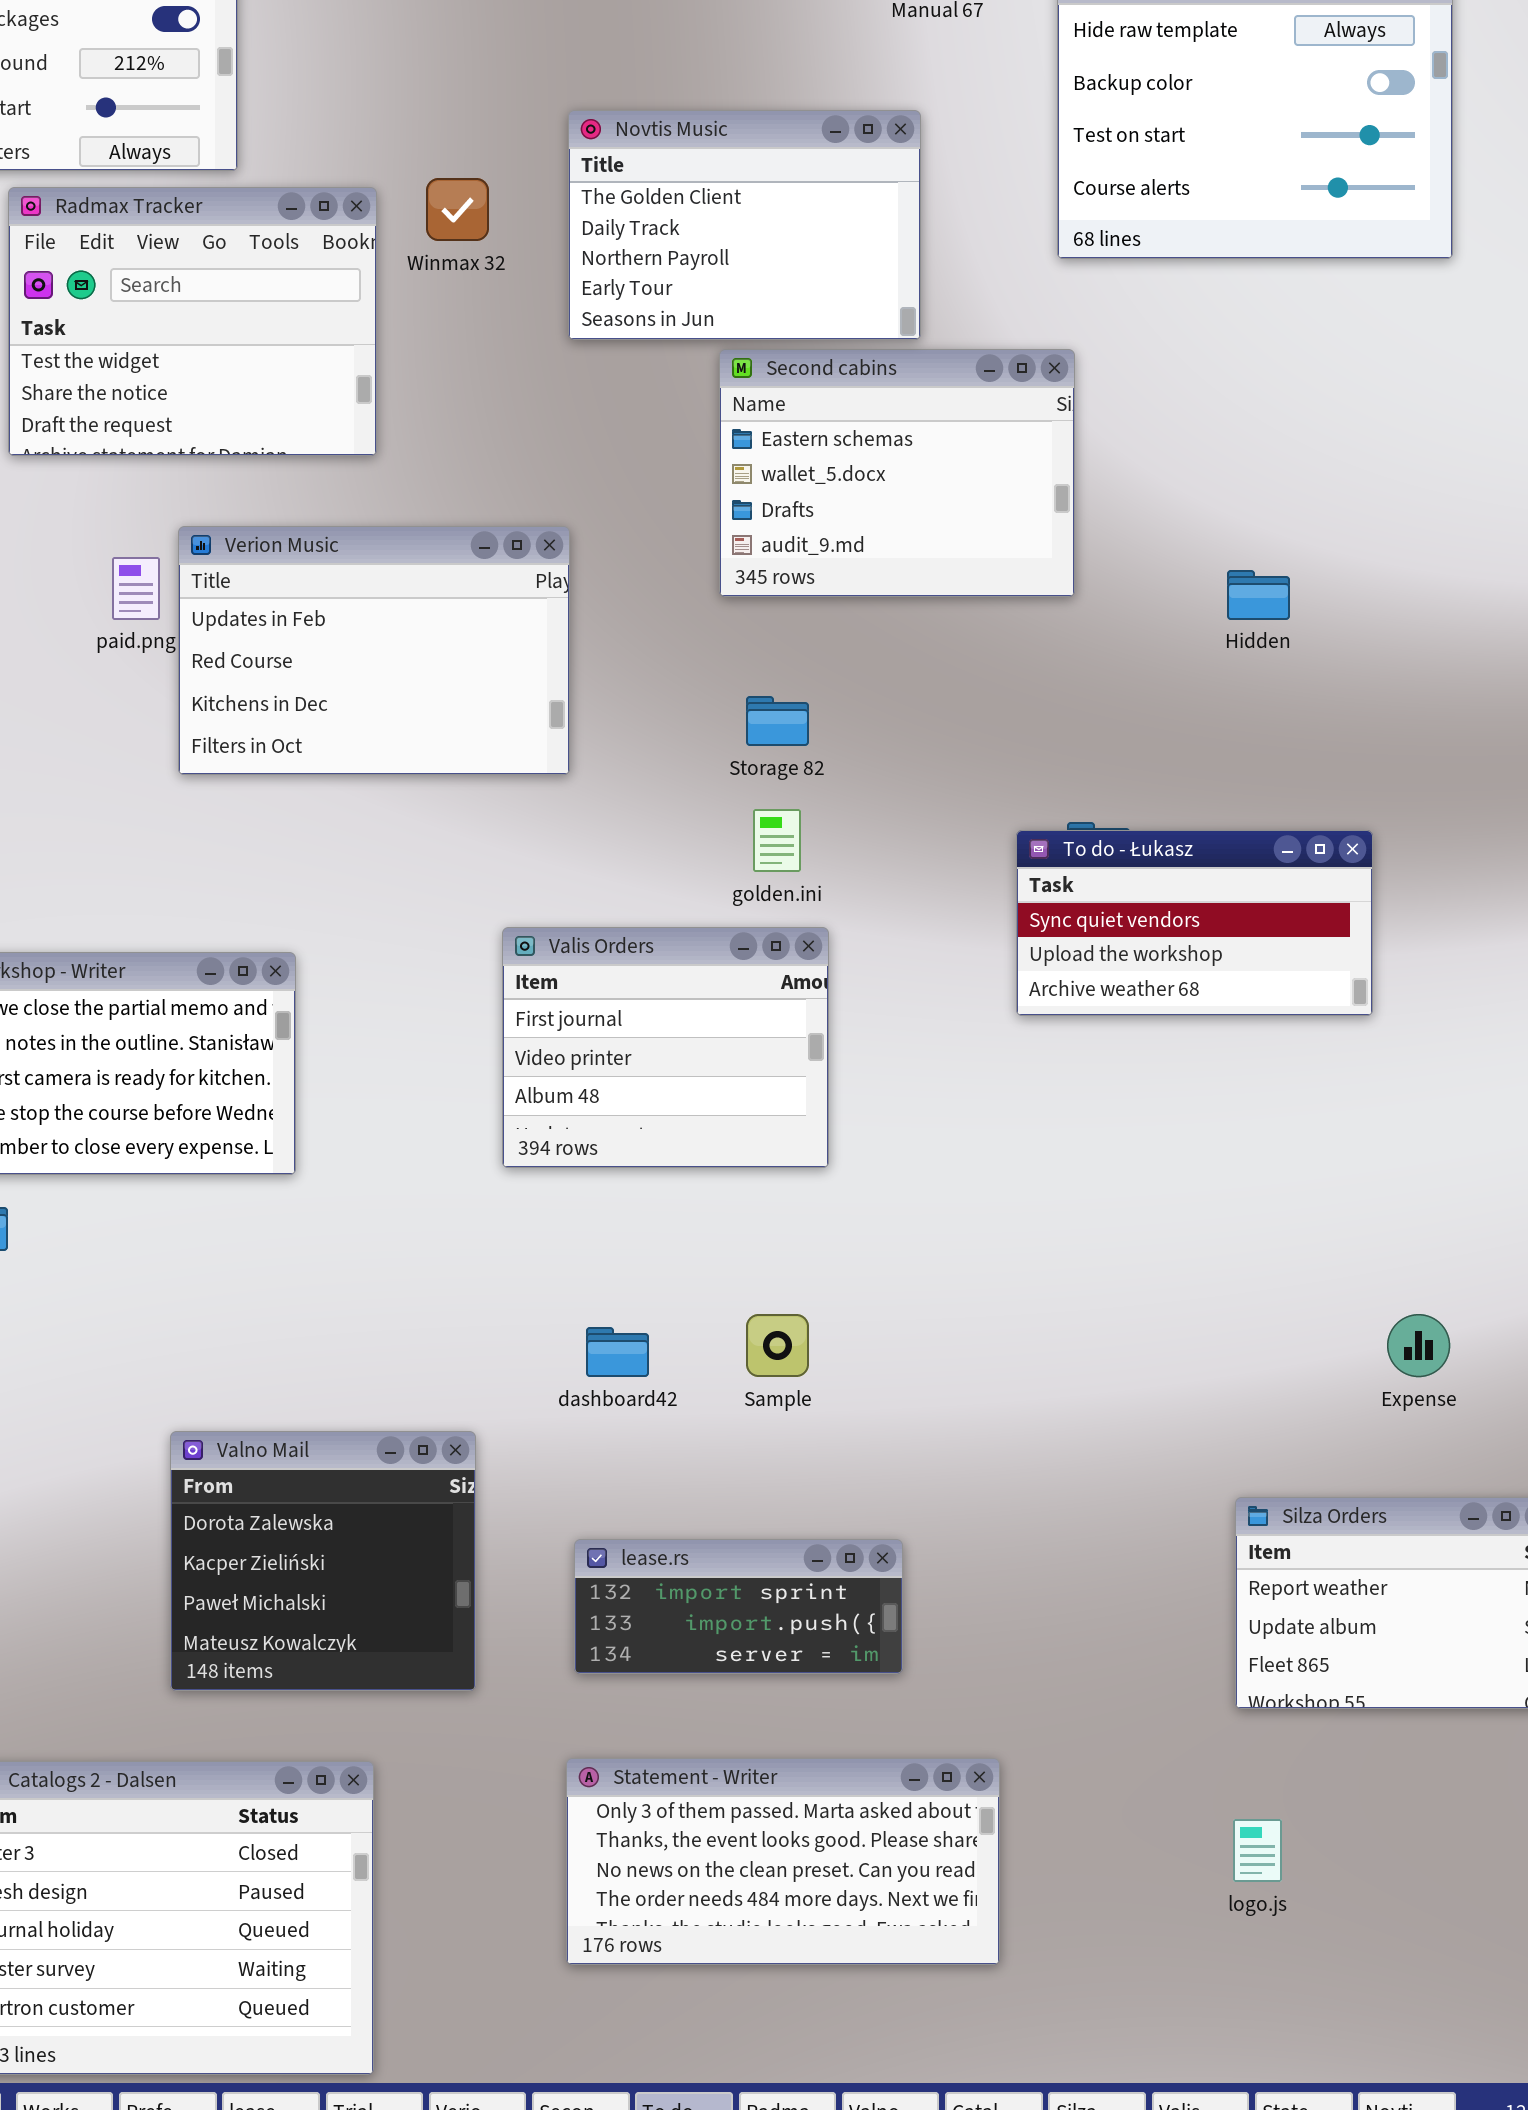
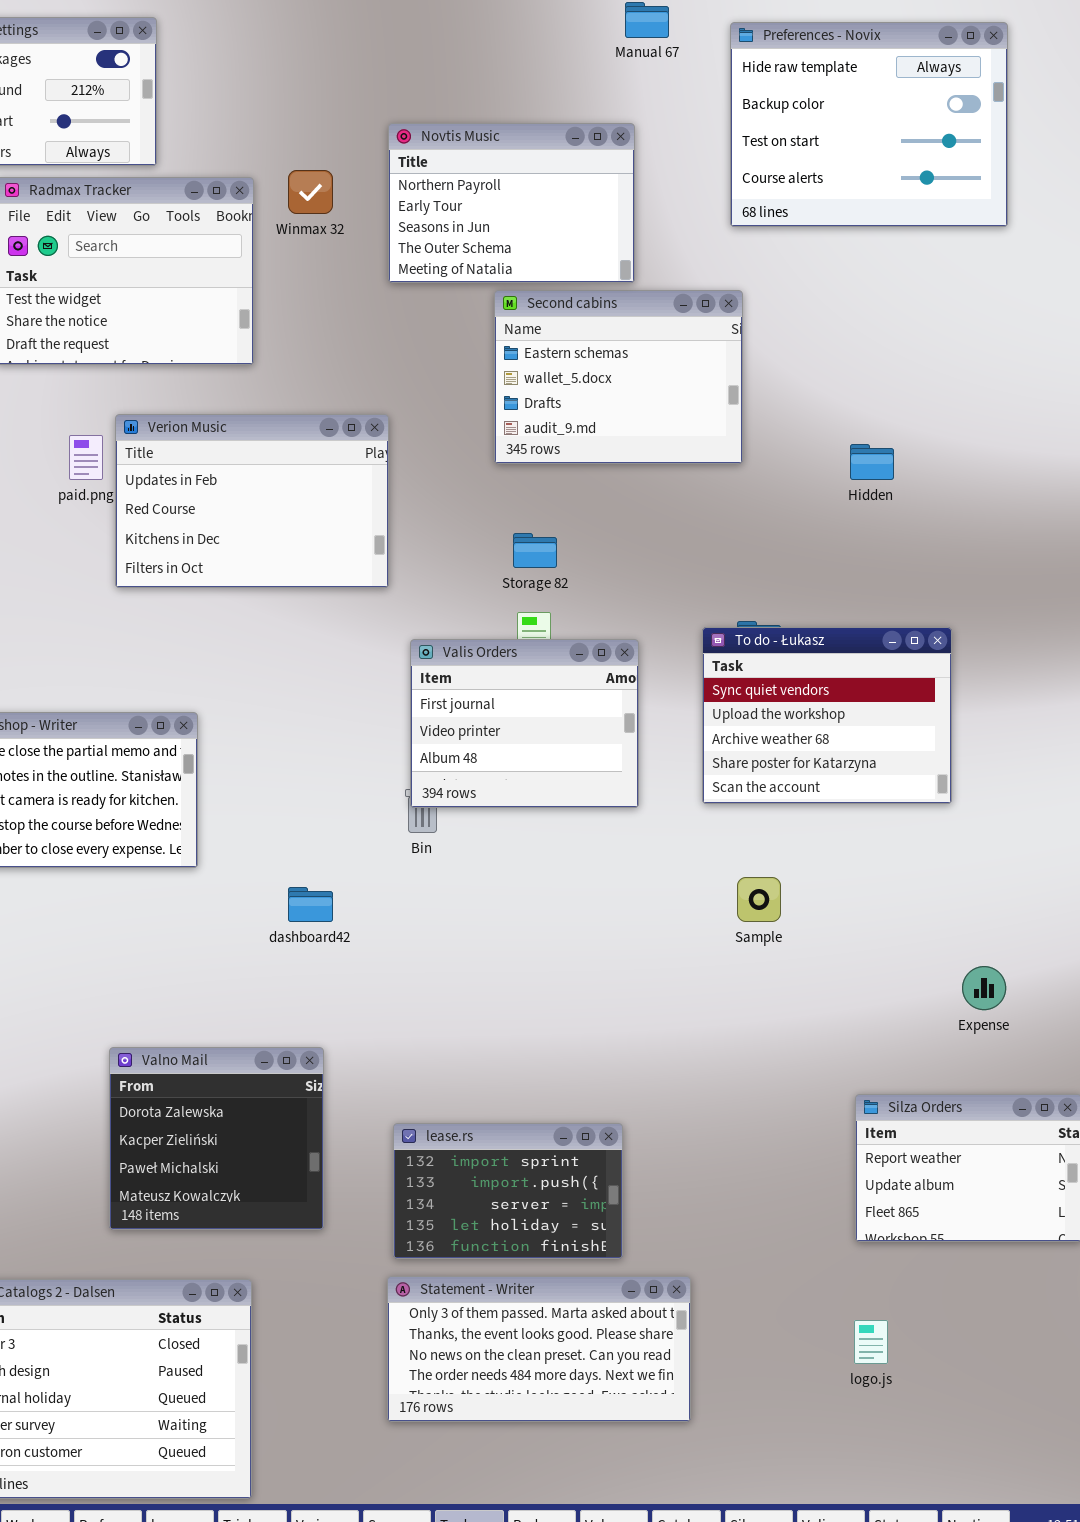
Novtis Music: [568,110,921,340] -> [388,123,635,283], scrolled down 2 rows
To do - Łukasz: [1016,830,1373,1016] -> [702,627,952,804], resized
Valis Orders: [502,927,829,1168] -> [410,639,639,808], moved
Sample: [746,1314,809,1377] -> [737,877,781,922], moved
dashboard42: [586,1327,649,1377] -> [288,887,333,922], moved
lease.rs: [574,1539,903,1674] -> [393,1123,623,1259], resized

